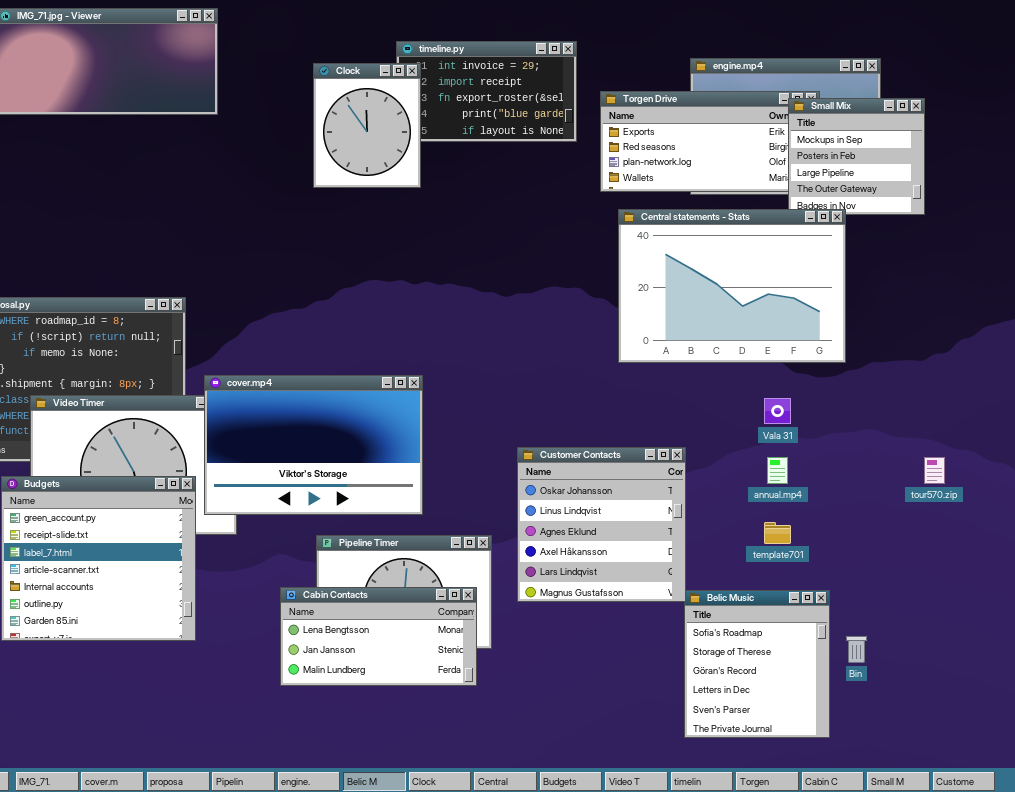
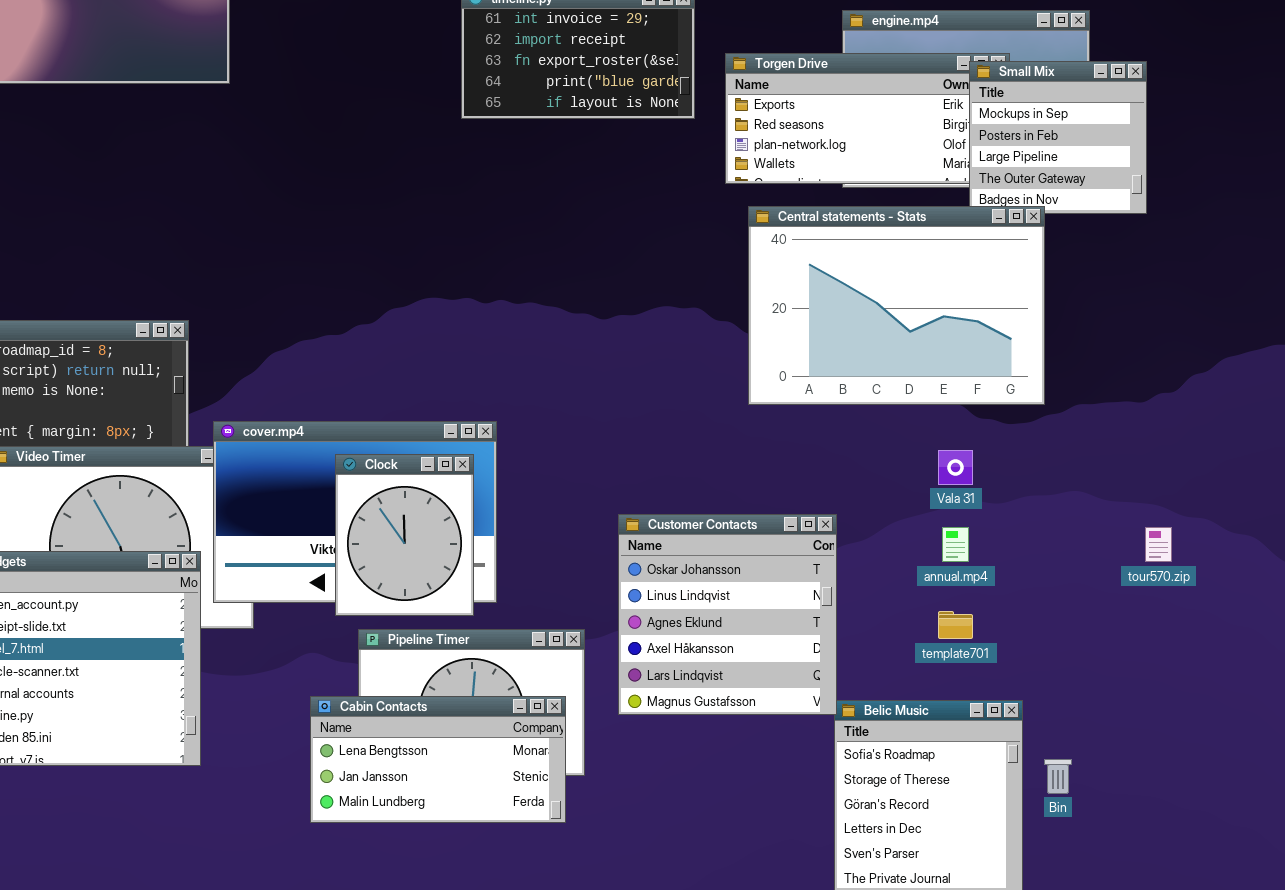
Clock: [313,63,421,188] -> [335,454,474,616], moved

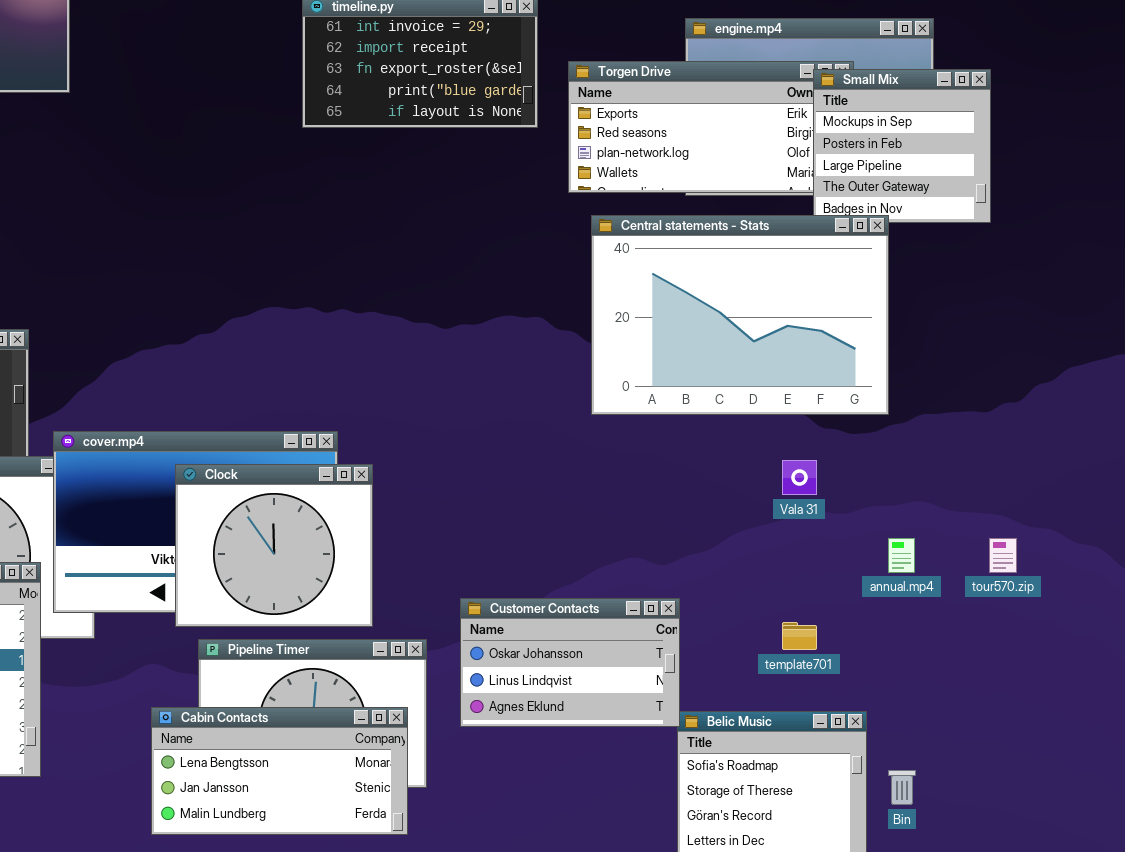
Clock: [335,454,474,616] -> [175,464,373,627], resized
Customer Contacts: [618,514,837,715] -> [460,598,680,727], resized
annual.mp4: [942,527,969,562] -> [888,538,915,573], moved

